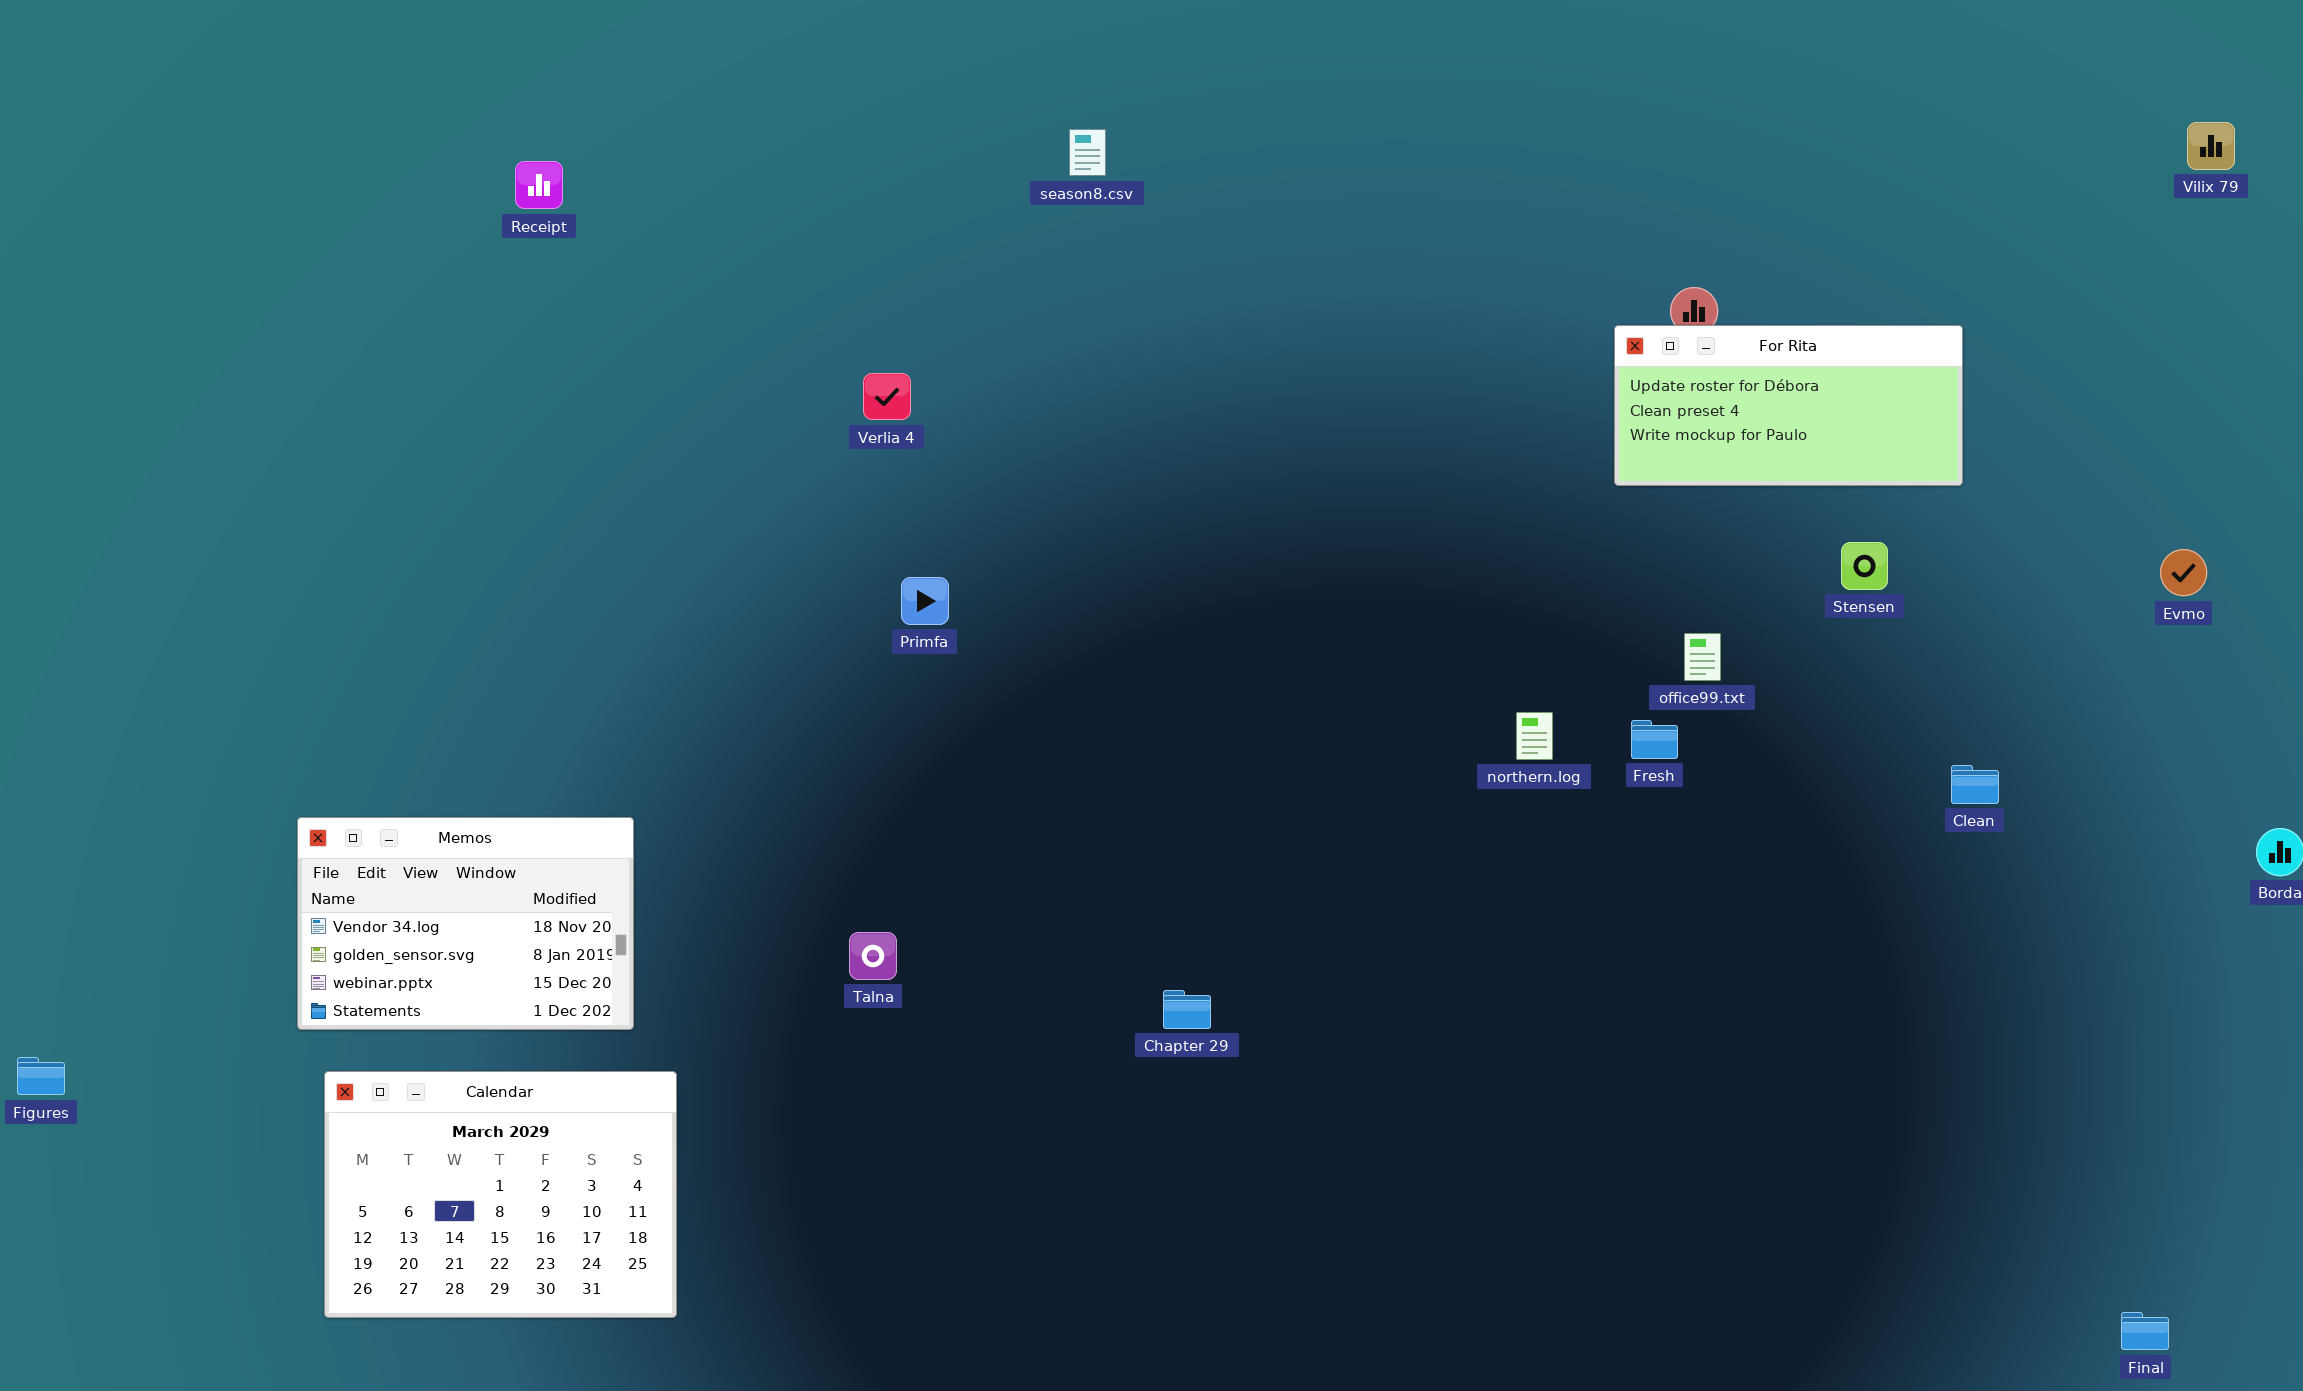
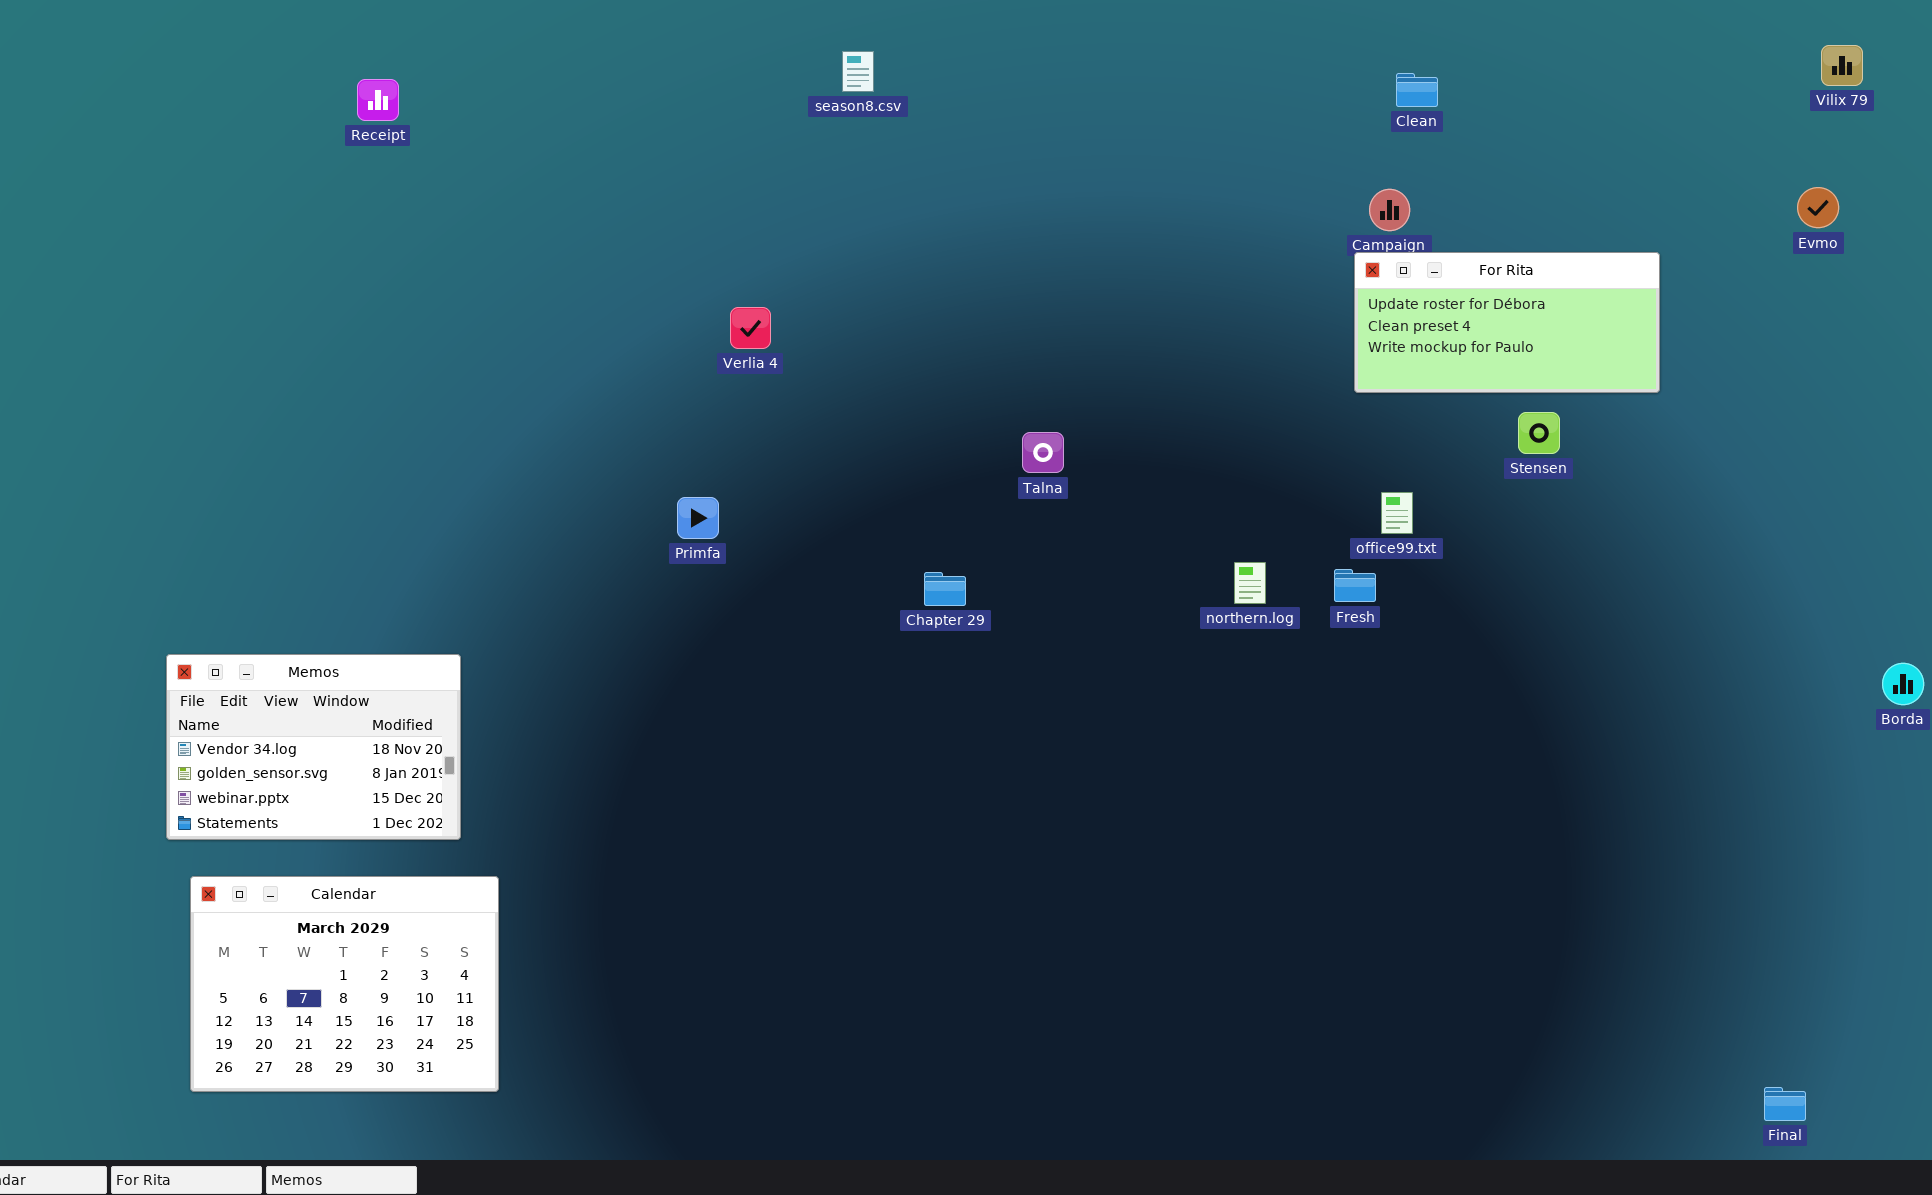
For Rita: [1614,325,1963,486] -> [1354,252,1660,393], moved
Verlia 4: [863,373,911,420] -> [730,307,771,349], moved
Evmo: [2160,549,2207,596] -> [1797,187,1839,228], moved
Primfa: [901,577,949,625] -> [677,497,719,539], moved
Clean: [1951,765,1999,804] -> [1396,73,1438,107], moved
Talna: [849,932,897,980] -> [1022,432,1064,473], moved
Chapter 29: [1163,990,1211,1029] -> [924,572,966,606], moved

